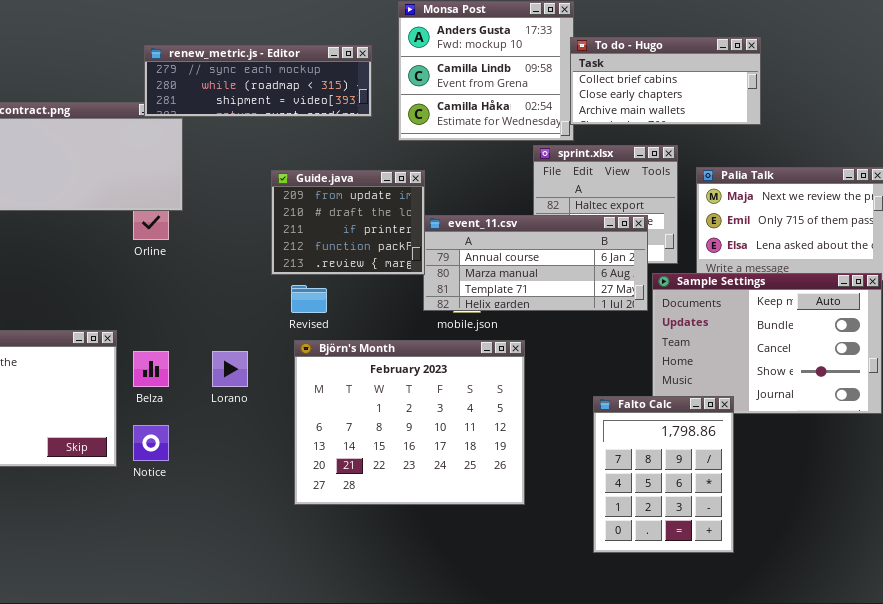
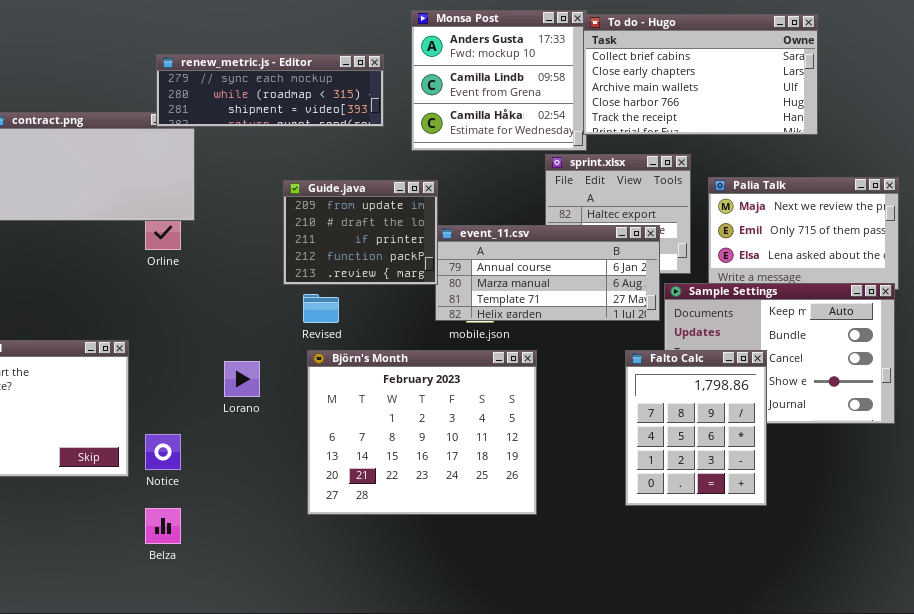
To do - Hugo: [570,37,761,125] -> [583,14,818,135], resized
Belza: [133,351,169,387] -> [145,508,181,544], moved
Falto Calc: [593,396,734,553] -> [625,350,767,506], moved

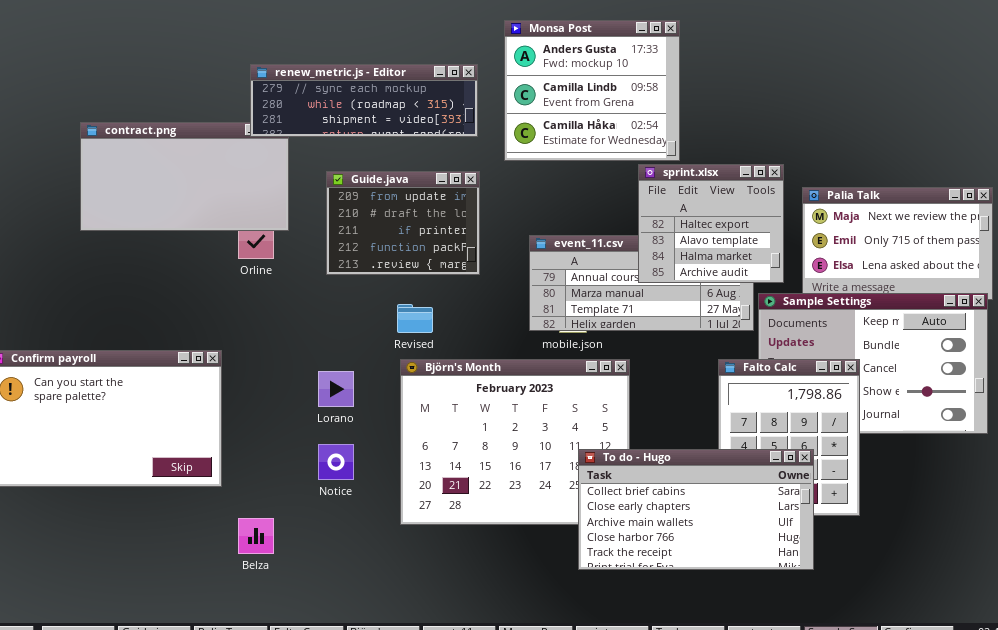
To do - Hugo: [583,14,818,135] -> [578,449,814,570], moved
sprint.xlsx: [545,154,691,274] -> [638,164,784,283], raised
Guide.java: [283,180,438,285] -> [326,171,480,275], moved
Notice: [145,434,181,470] -> [318,444,354,480], moved

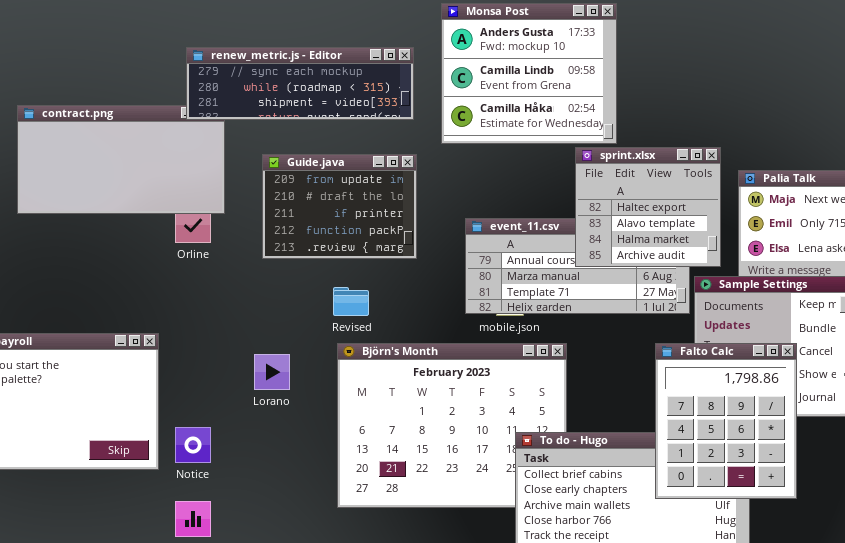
Falto Calc: [718,359,860,516] -> [655,343,797,499], raised
Notice: [318,444,354,480] -> [175,427,211,463], moved

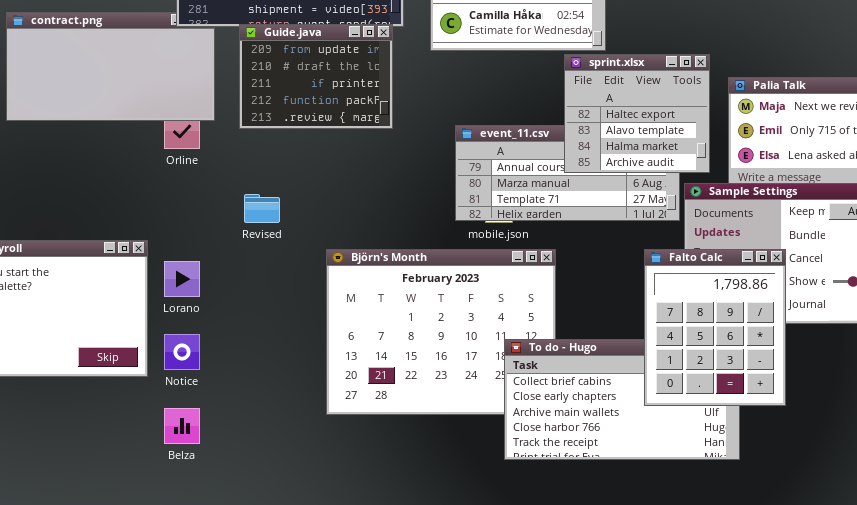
Guide.java: [262,154,417,259] -> [239,24,393,129], moved
Revised: [333,287,369,316] -> [244,194,280,223], moved
Lorano: [254,354,290,390] -> [164,261,200,297], moved

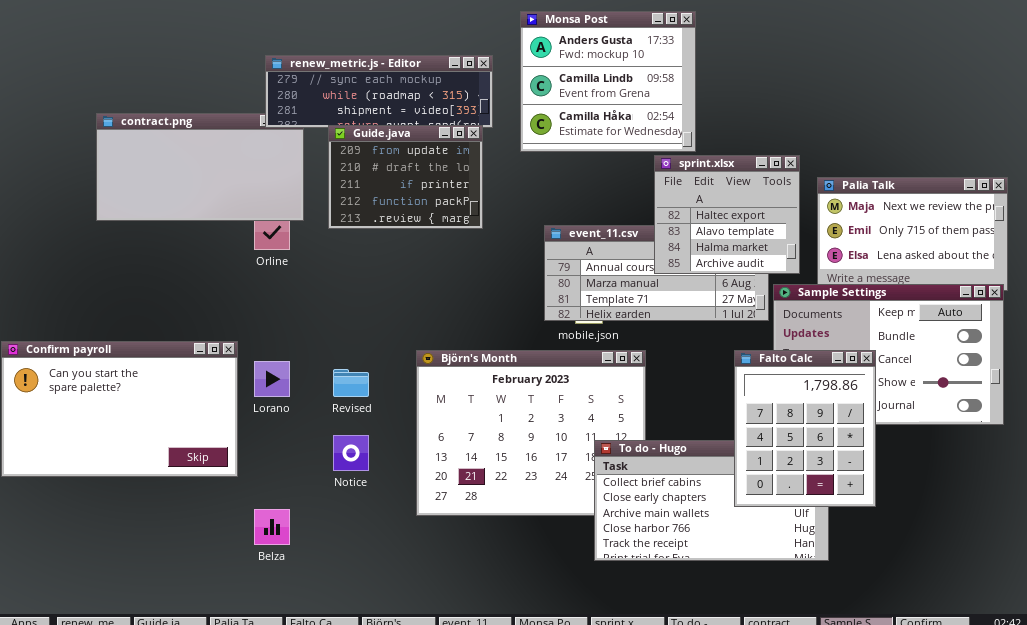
Revised: [244,194,280,223] -> [333,369,369,397], moved
Notice: [164,334,200,370] -> [333,435,369,471], moved

